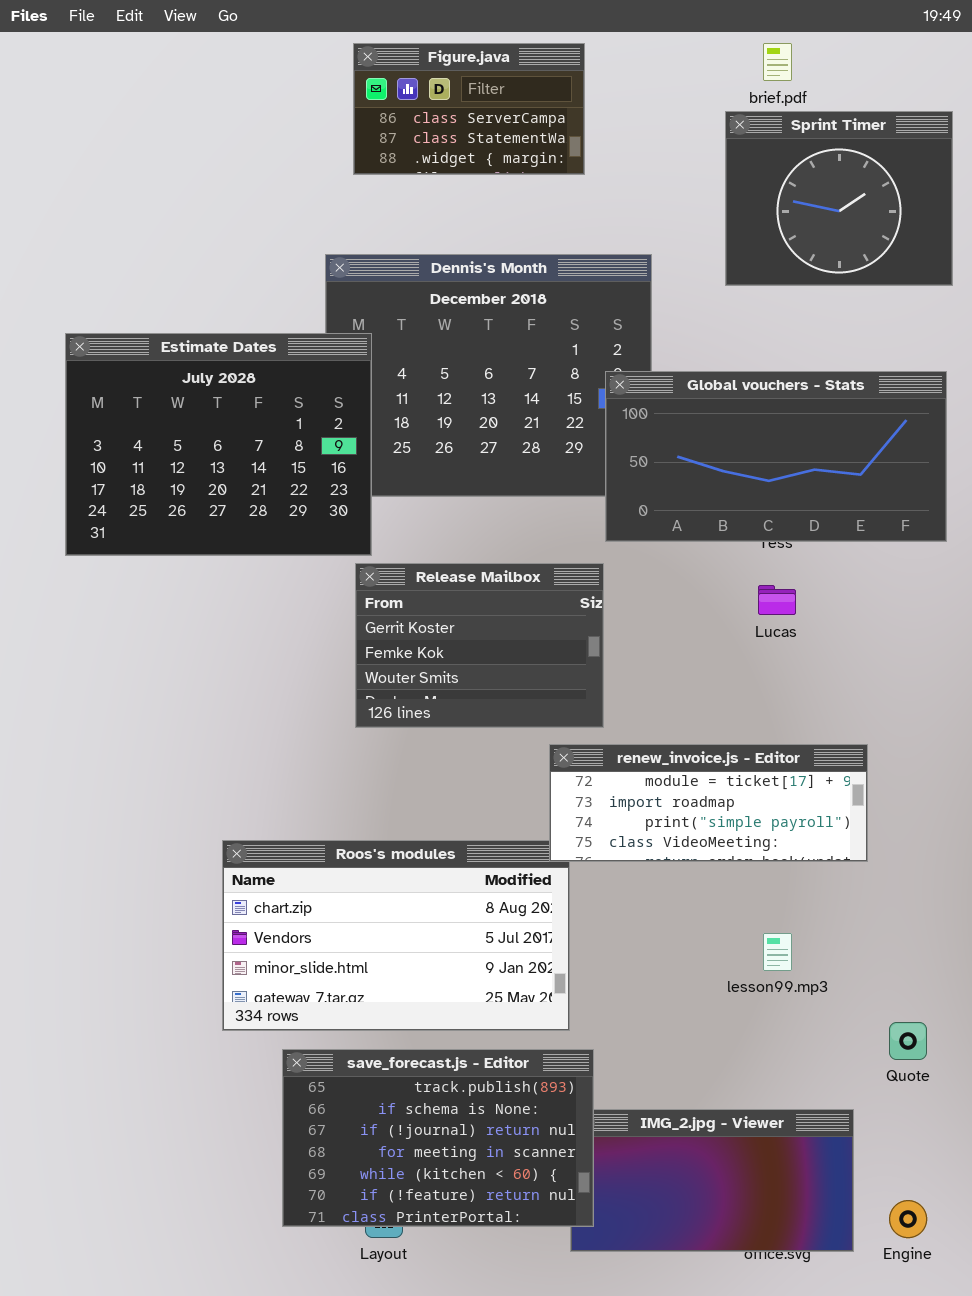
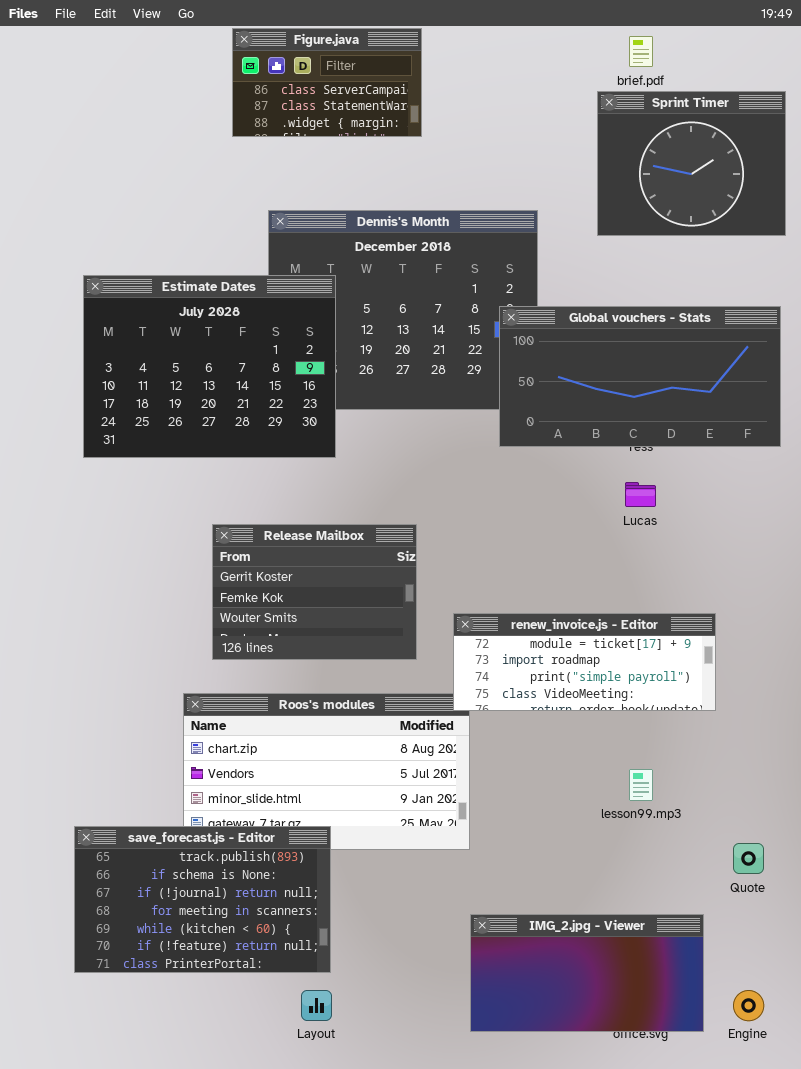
Figure.java: [353,43,585,175] -> [232,28,422,137], moved
Estimate Dates: [65,333,372,556] -> [83,275,336,458], moved
Release Mailbox: [355,563,604,728] -> [212,524,417,660], moved
save_forecast.js - Editor: [282,1049,594,1227] -> [74,826,331,973], moved

